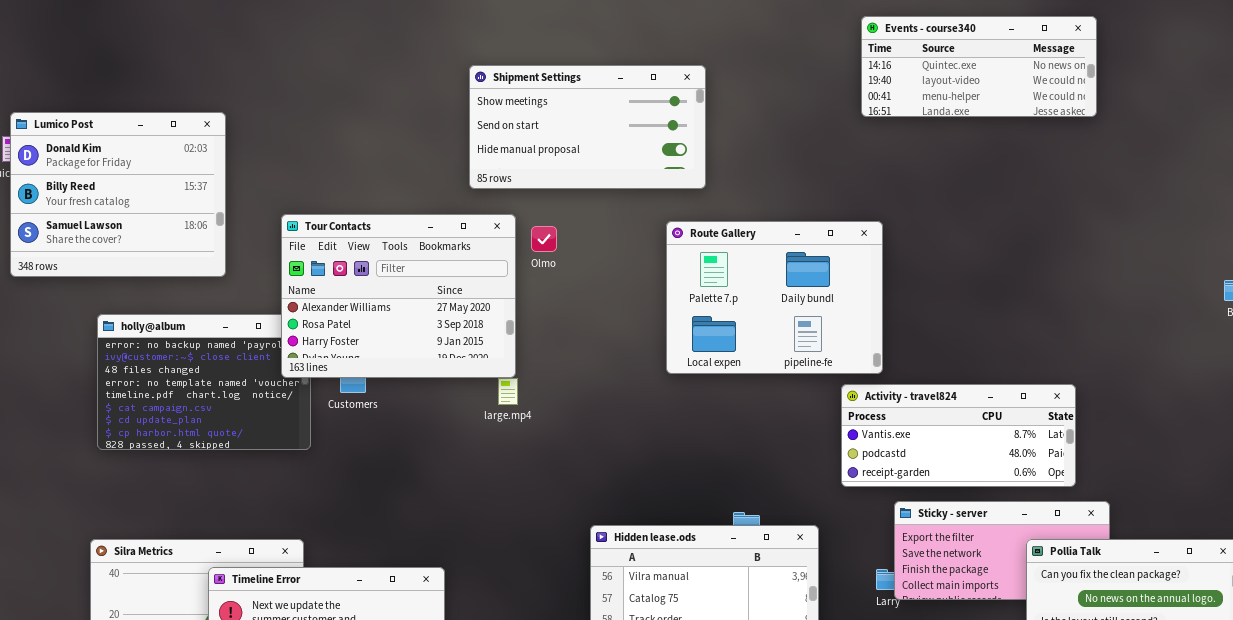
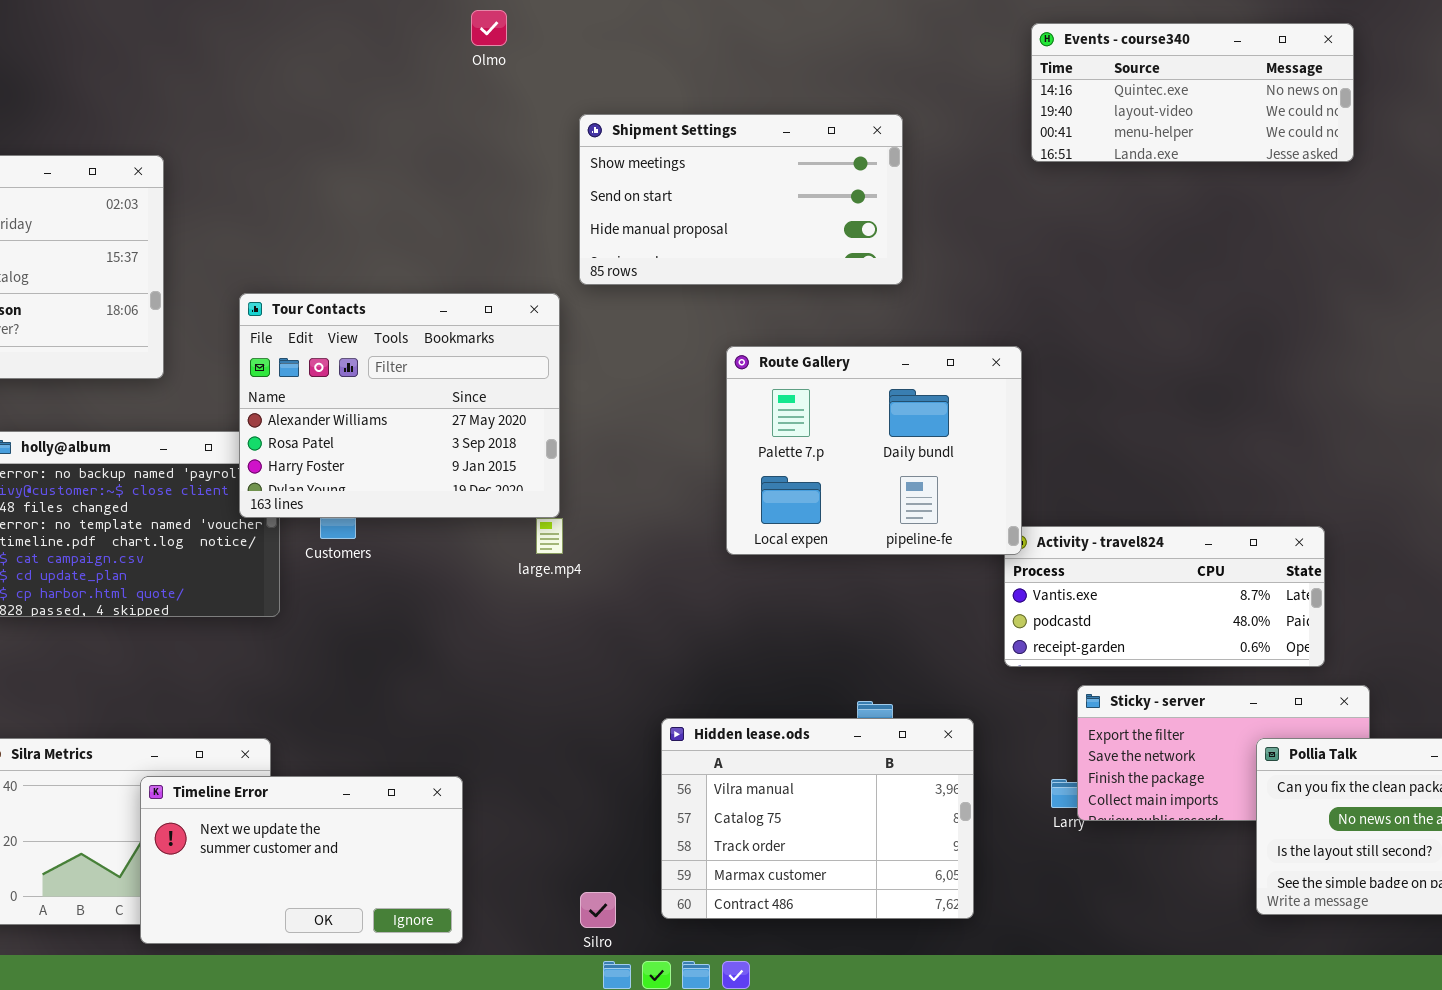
Shipment Settings: [469,65,706,189] -> [579,114,903,285], moved
Route Gallery: [666,221,883,374] -> [726,346,1022,555], moved
Olmo: [531,226,557,252] -> [471,10,507,46], moved

